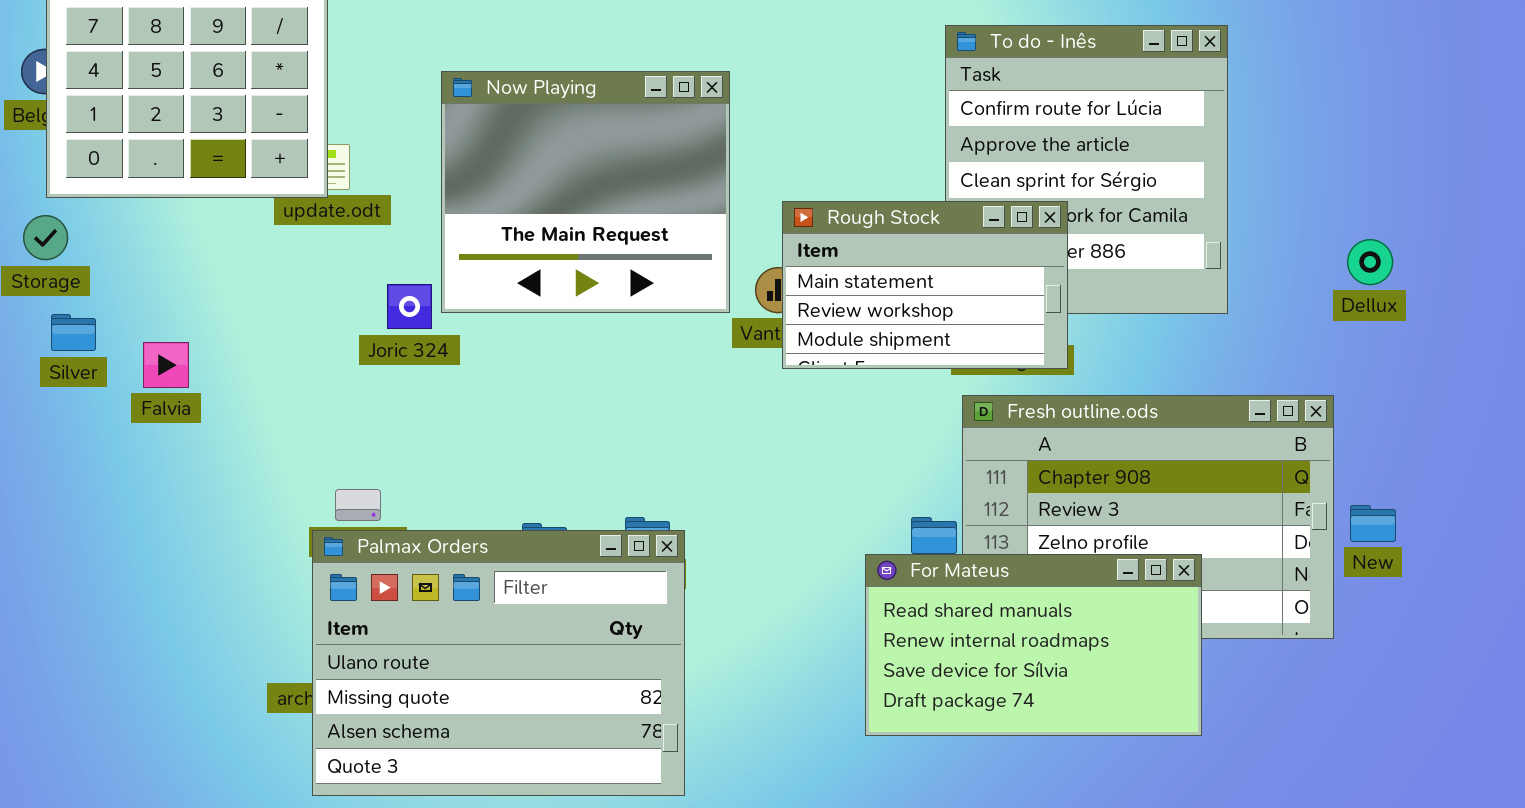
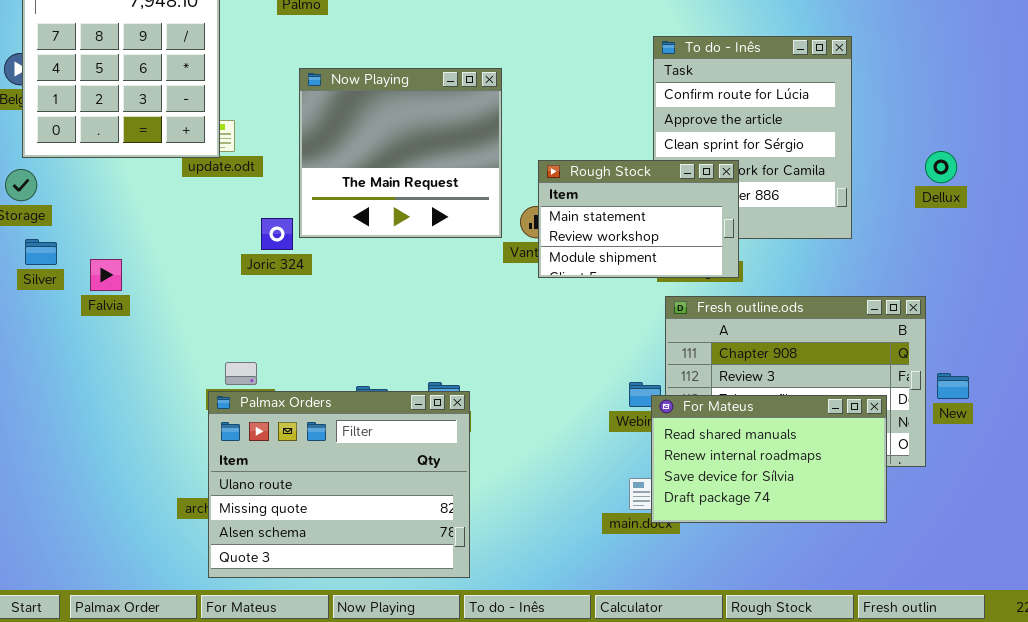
Dellux: [1347,239,1393,285] -> [925,151,957,183], moved
For Mateus: [865,554,1202,736] -> [651,395,887,523], moved

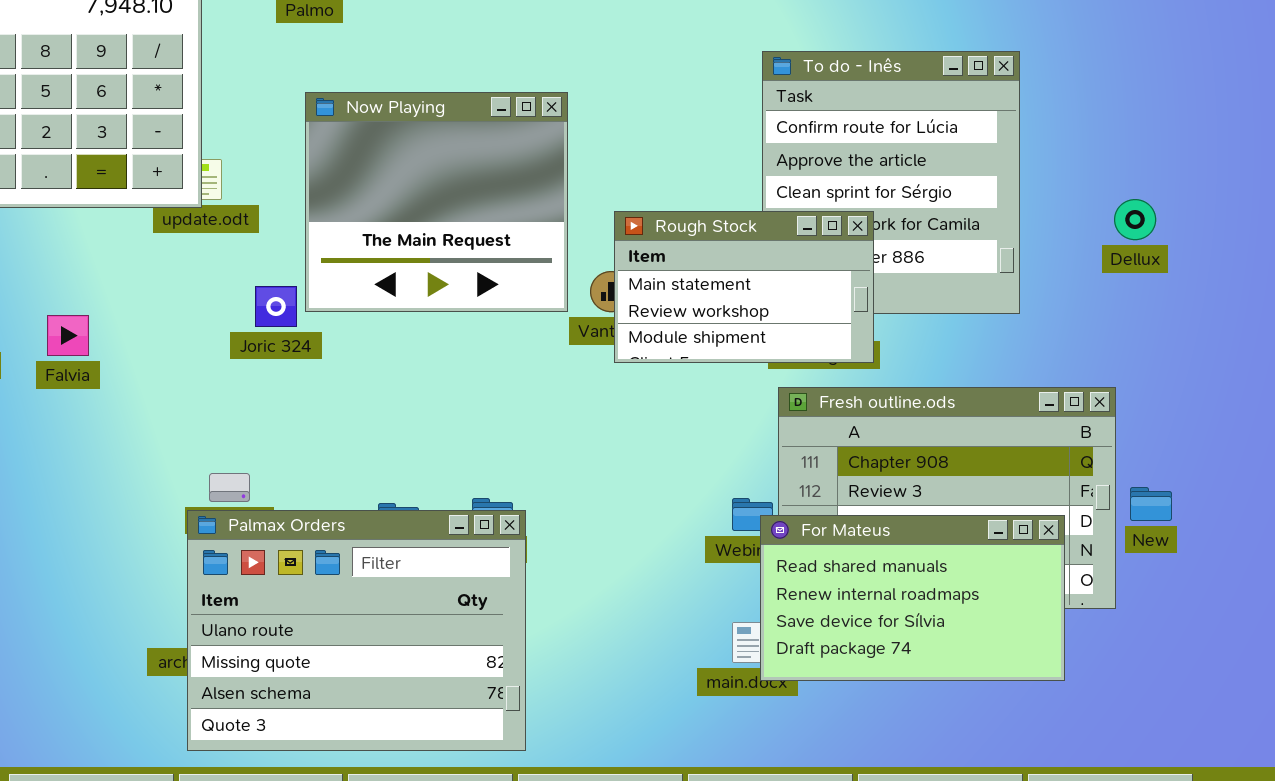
Falvia: [90,259,122,291] -> [47,315,89,356], moved

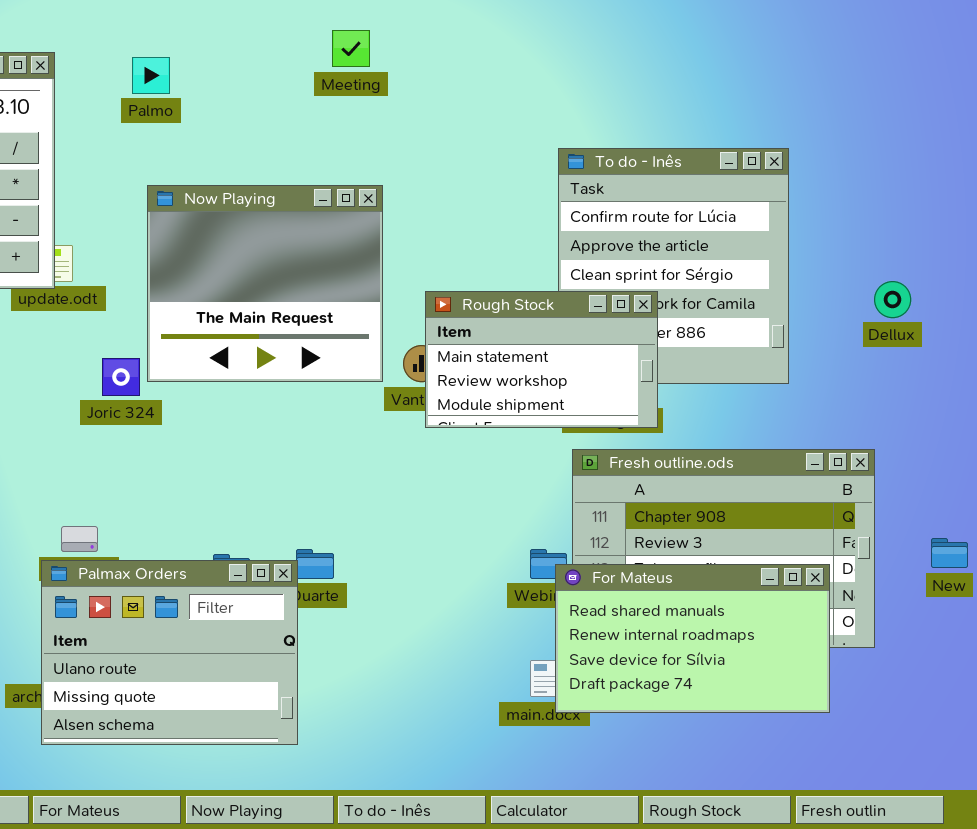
New: [1130,487,1172,521] -> [931,538,968,568], moved
Palmax Orders: [187,510,526,751] -> [41,560,298,745], resized

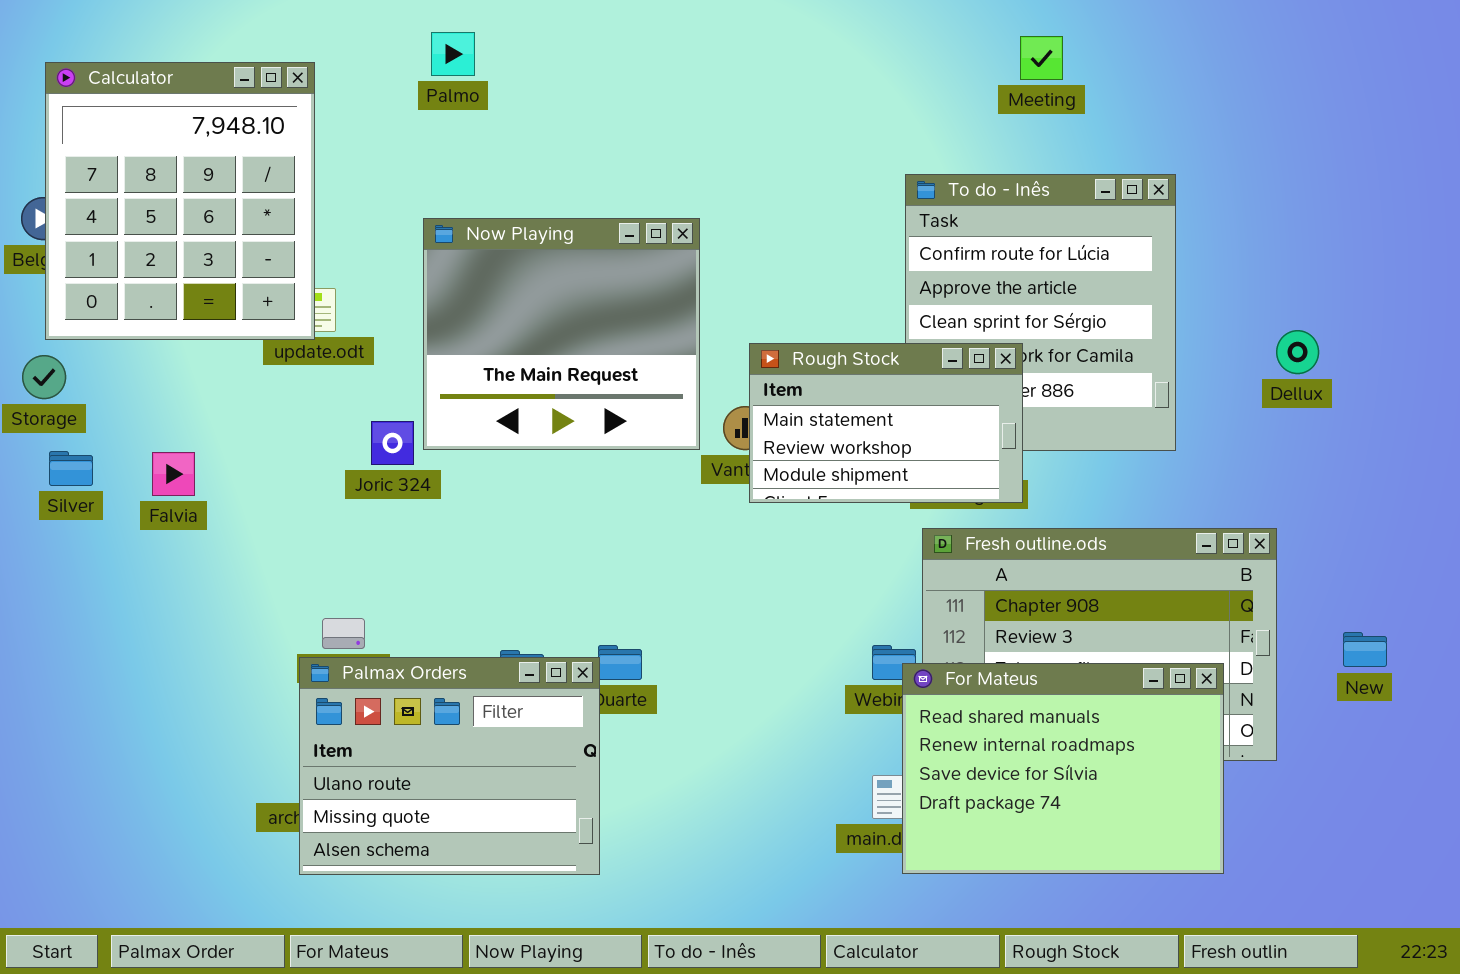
Meeting: [332,30,370,67] -> [1020,36,1063,80], moved
Palmo: [132,57,170,94] -> [431,32,475,76], moved
For Mateus: [555,564,830,713] -> [902,663,1224,874], resized

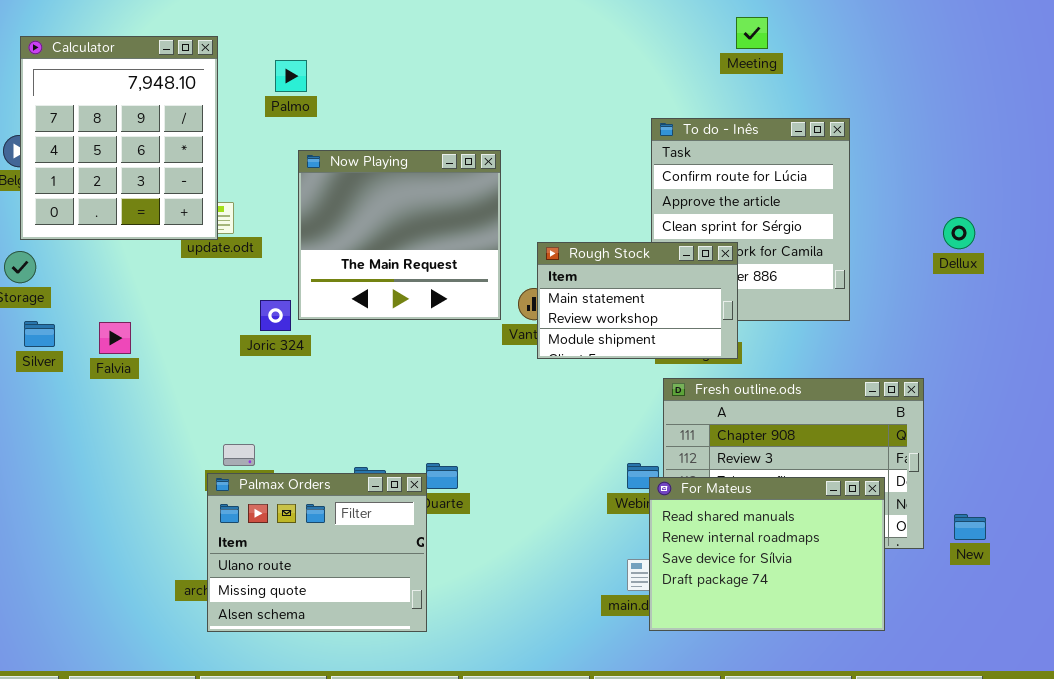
Palmo: [431,32,475,76] -> [275,60,307,92], moved
Dellux: [1276,330,1319,374] -> [943,217,975,249], moved
New: [1343,632,1387,667] -> [954,514,986,540], moved

